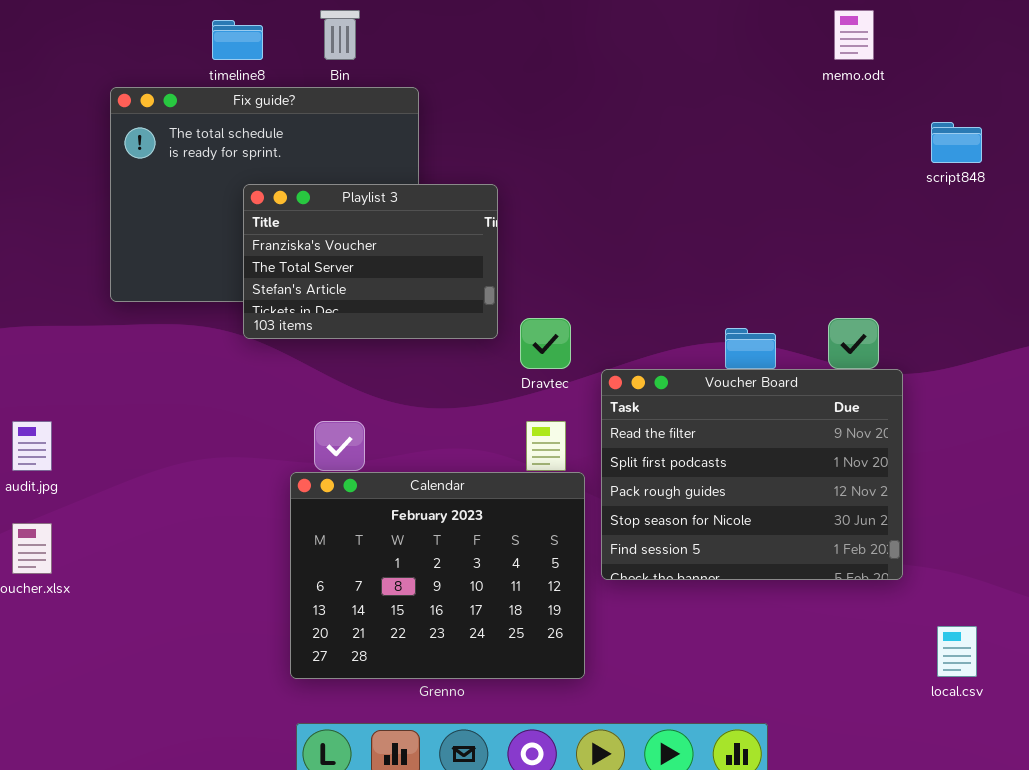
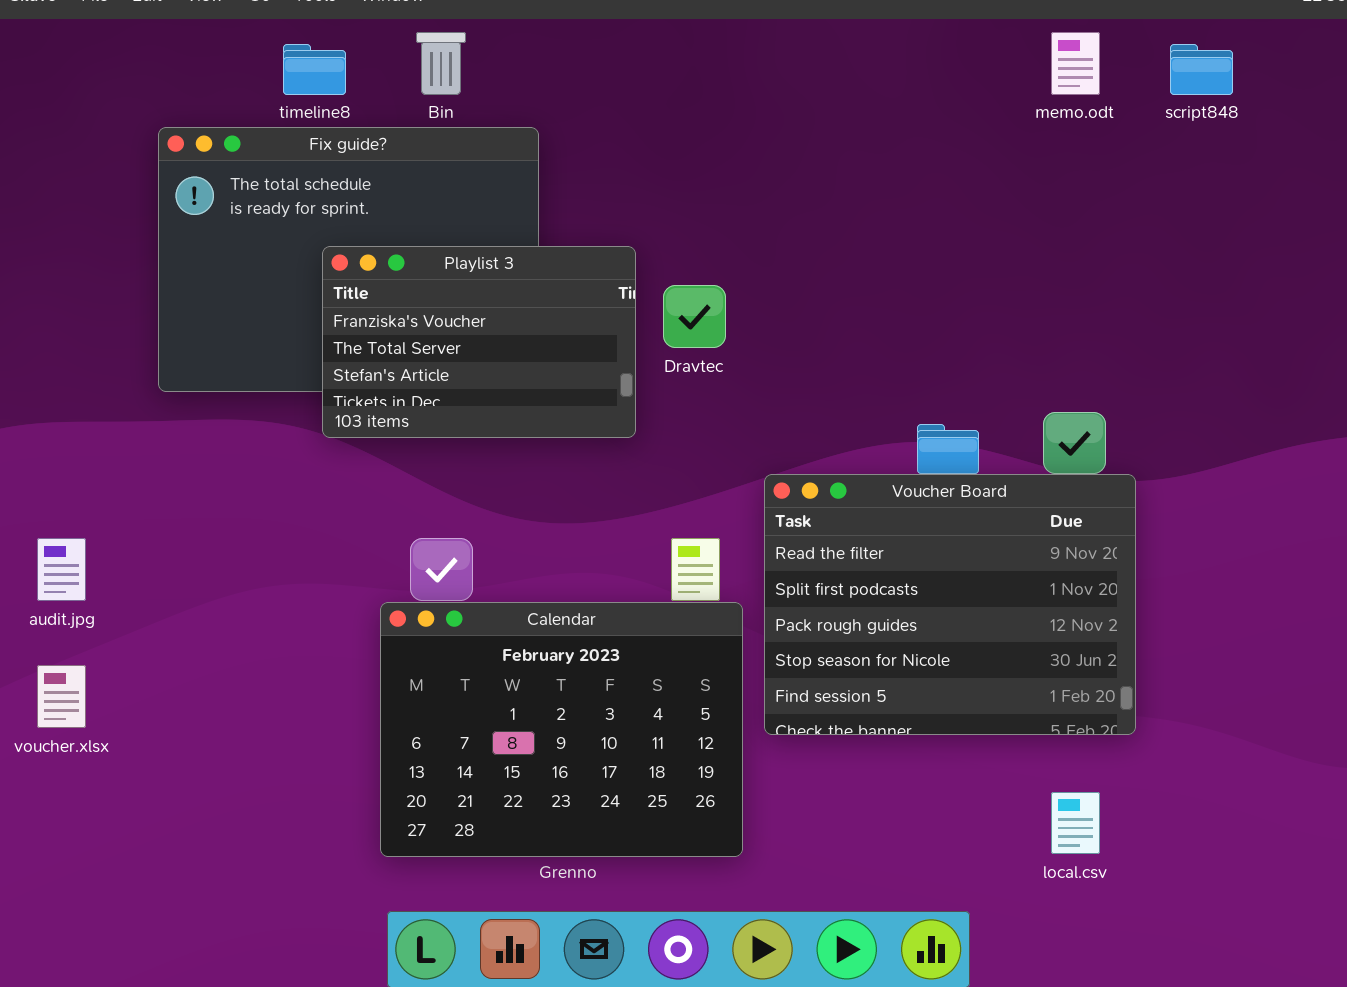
script848: [931,122,982,163] -> [1170,44,1233,95], moved
Dravtec: [520,318,571,369] -> [663,285,726,348], moved
local.csv: [937,626,977,677] -> [1051,792,1100,854], moved

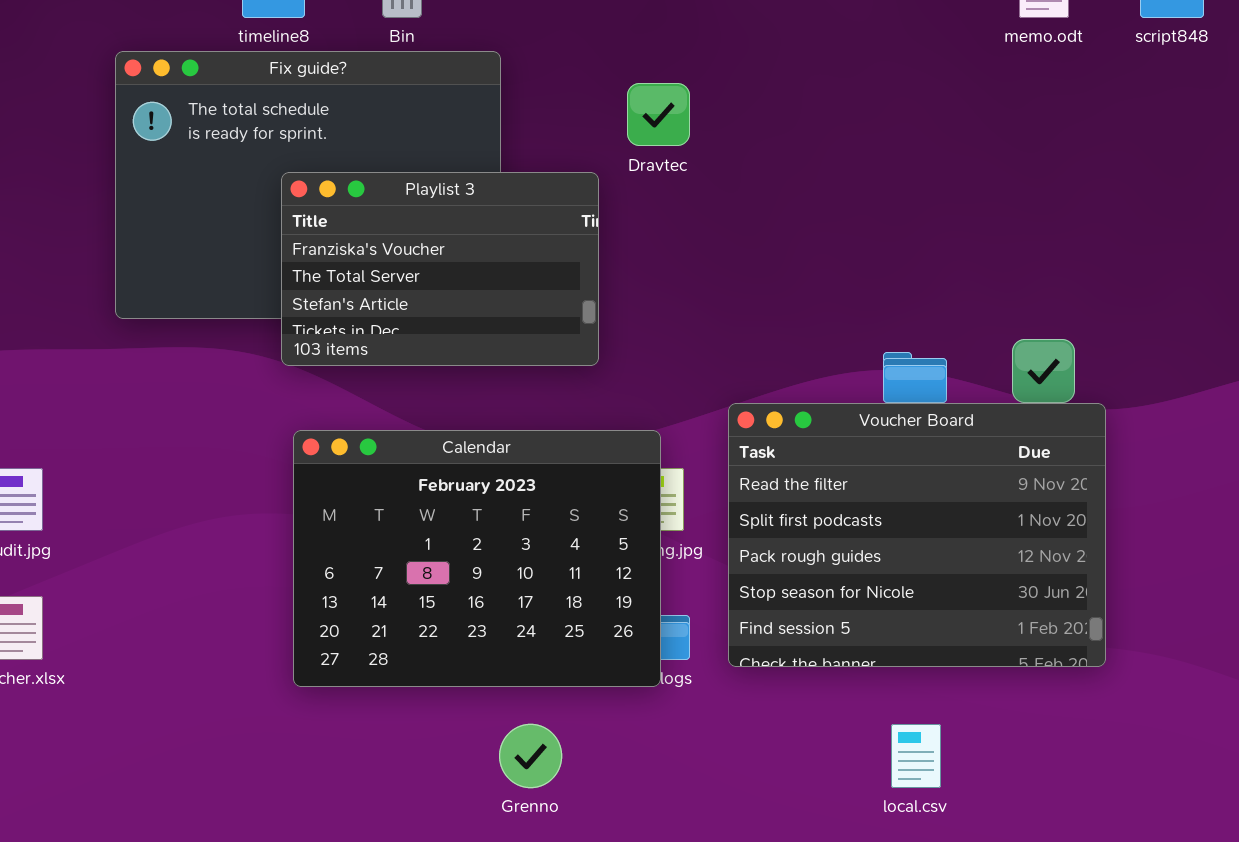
Dravtec: [663,285,726,348] -> [627,83,690,146], moved
Calendar: [380,602,743,857] -> [293,430,661,687], moved
local.csv: [1051,792,1100,854] -> [891,724,941,788], moved

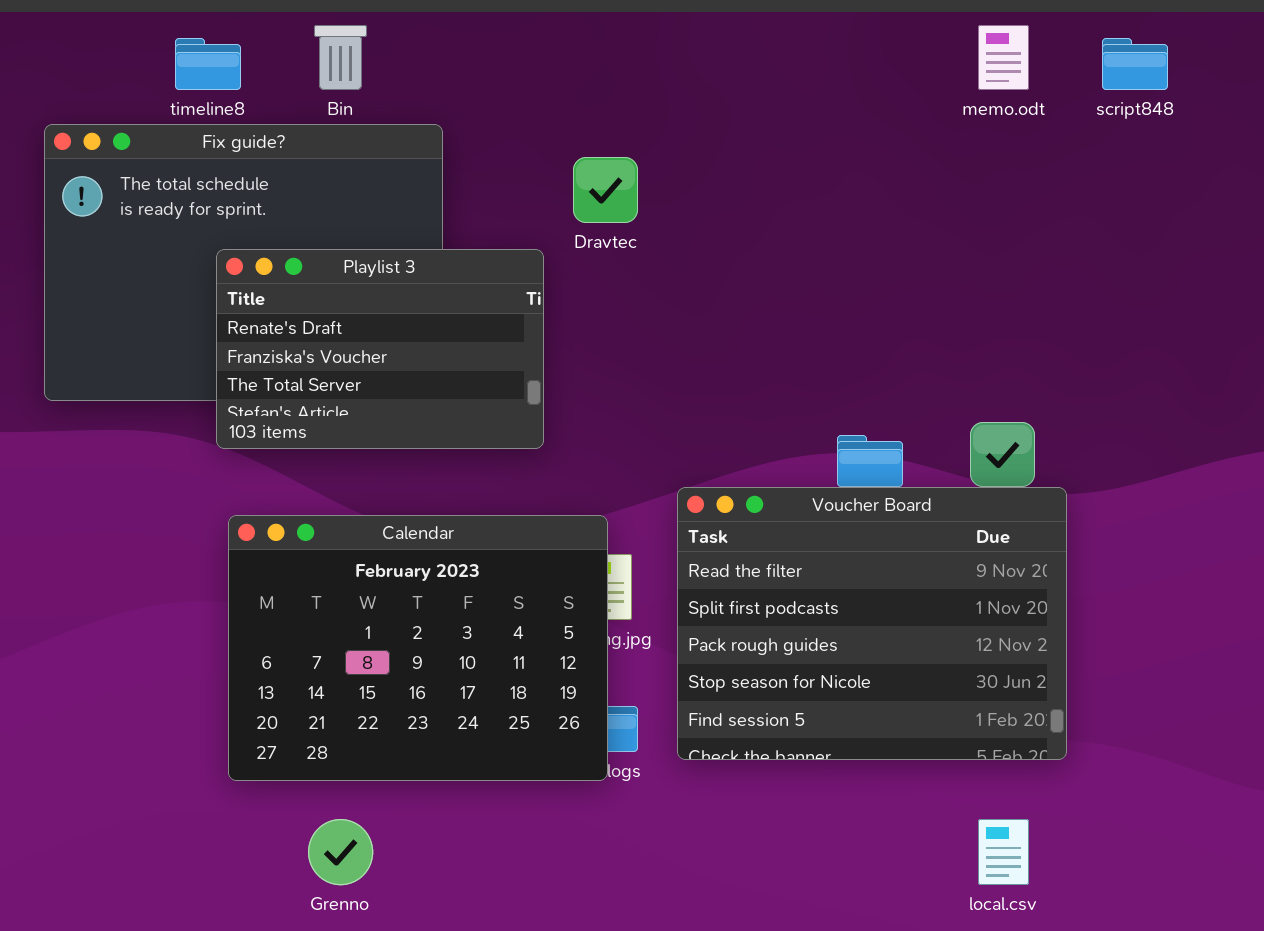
Playlist 3: [281,172,599,366] -> [216,249,544,449], scrolled up 1 row
Grenno: [499,724,562,788] -> [308,819,373,885], moved
local.csv: [891,724,941,788] -> [978,819,1029,885], moved

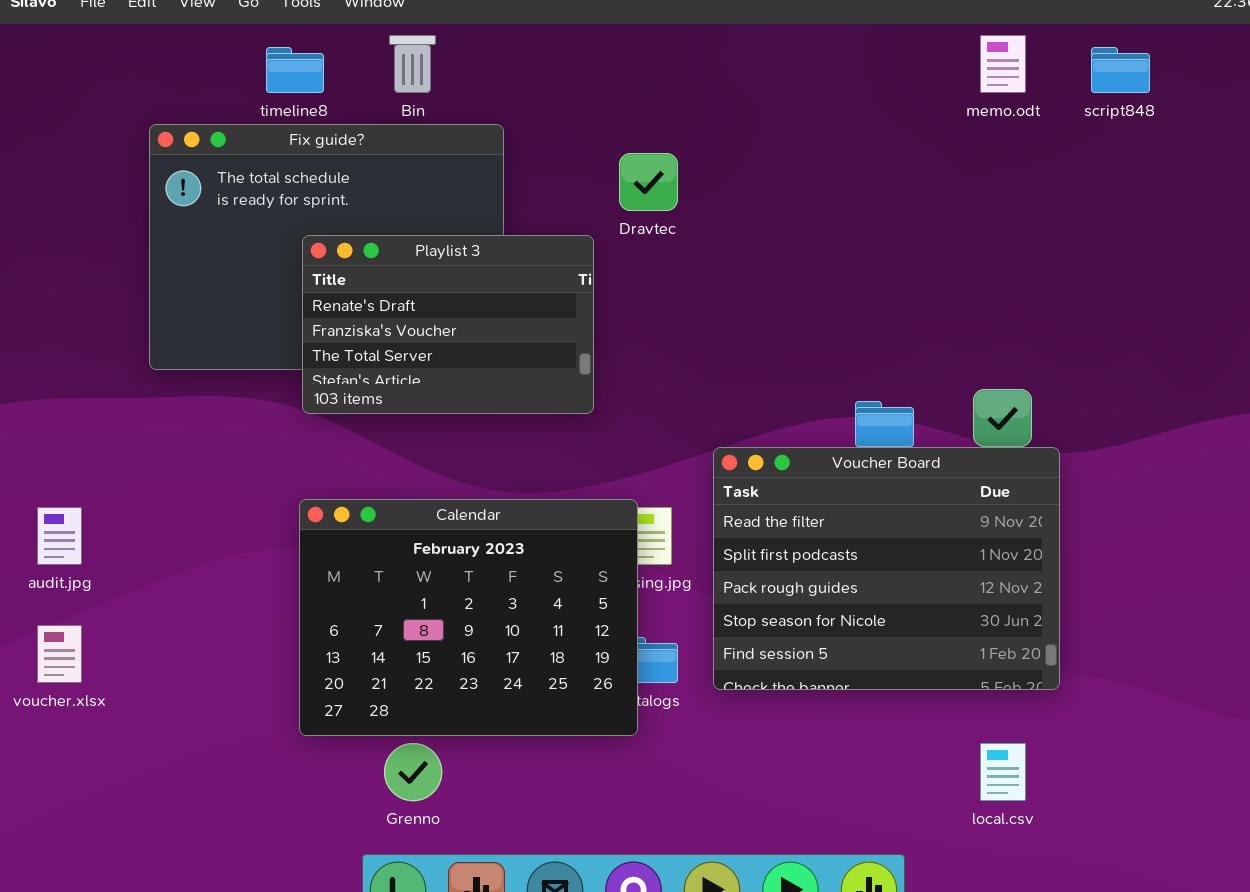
Calendar: [228,515,608,781] -> [299,499,638,736], moved

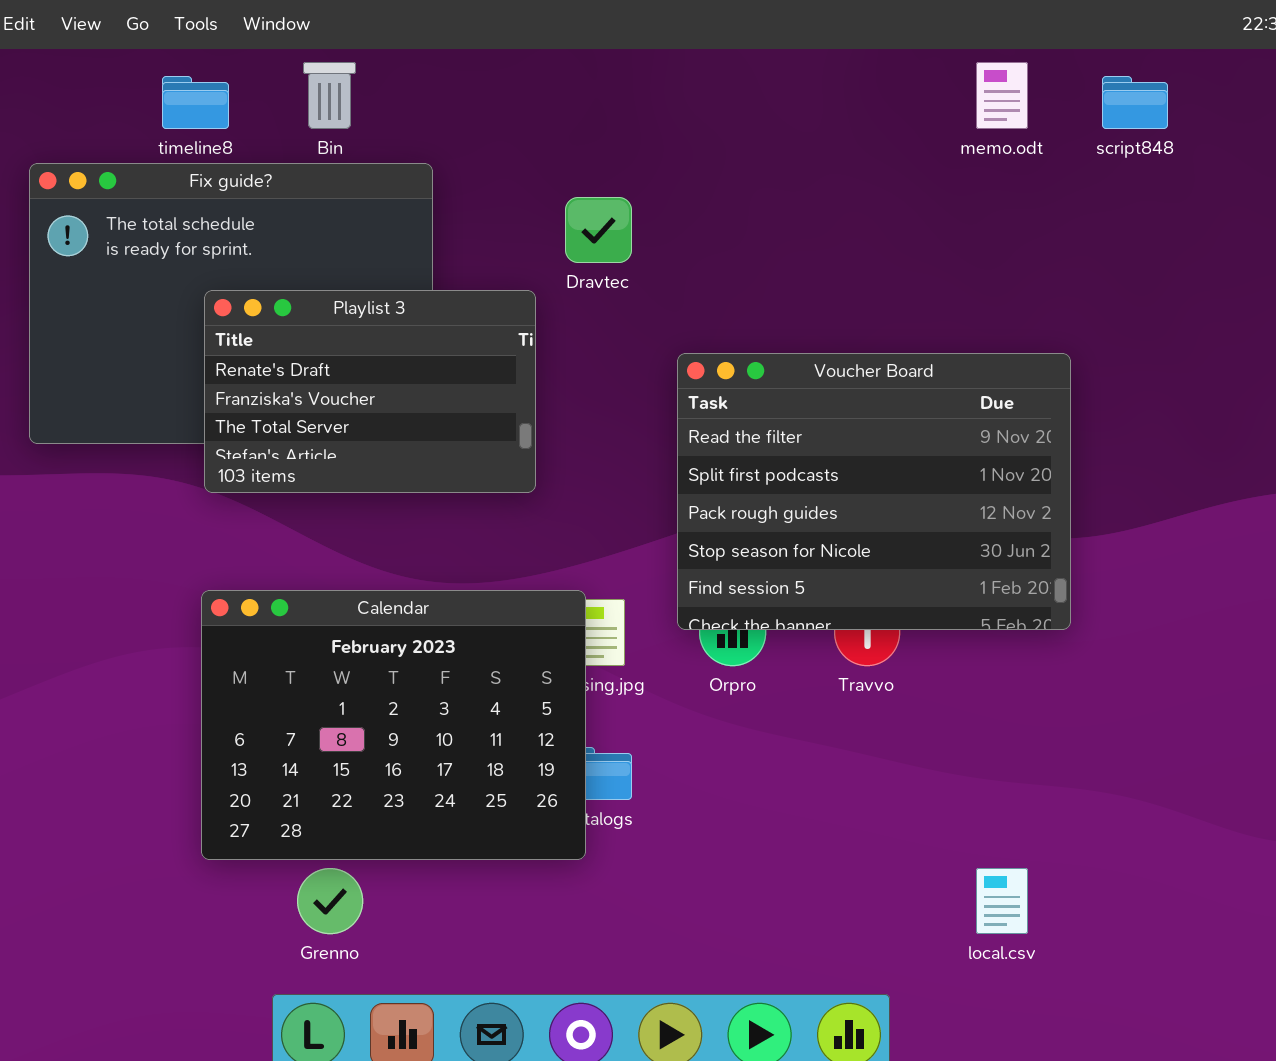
Voucher Board: [713,447,1060,690] -> [677,353,1071,630], moved

